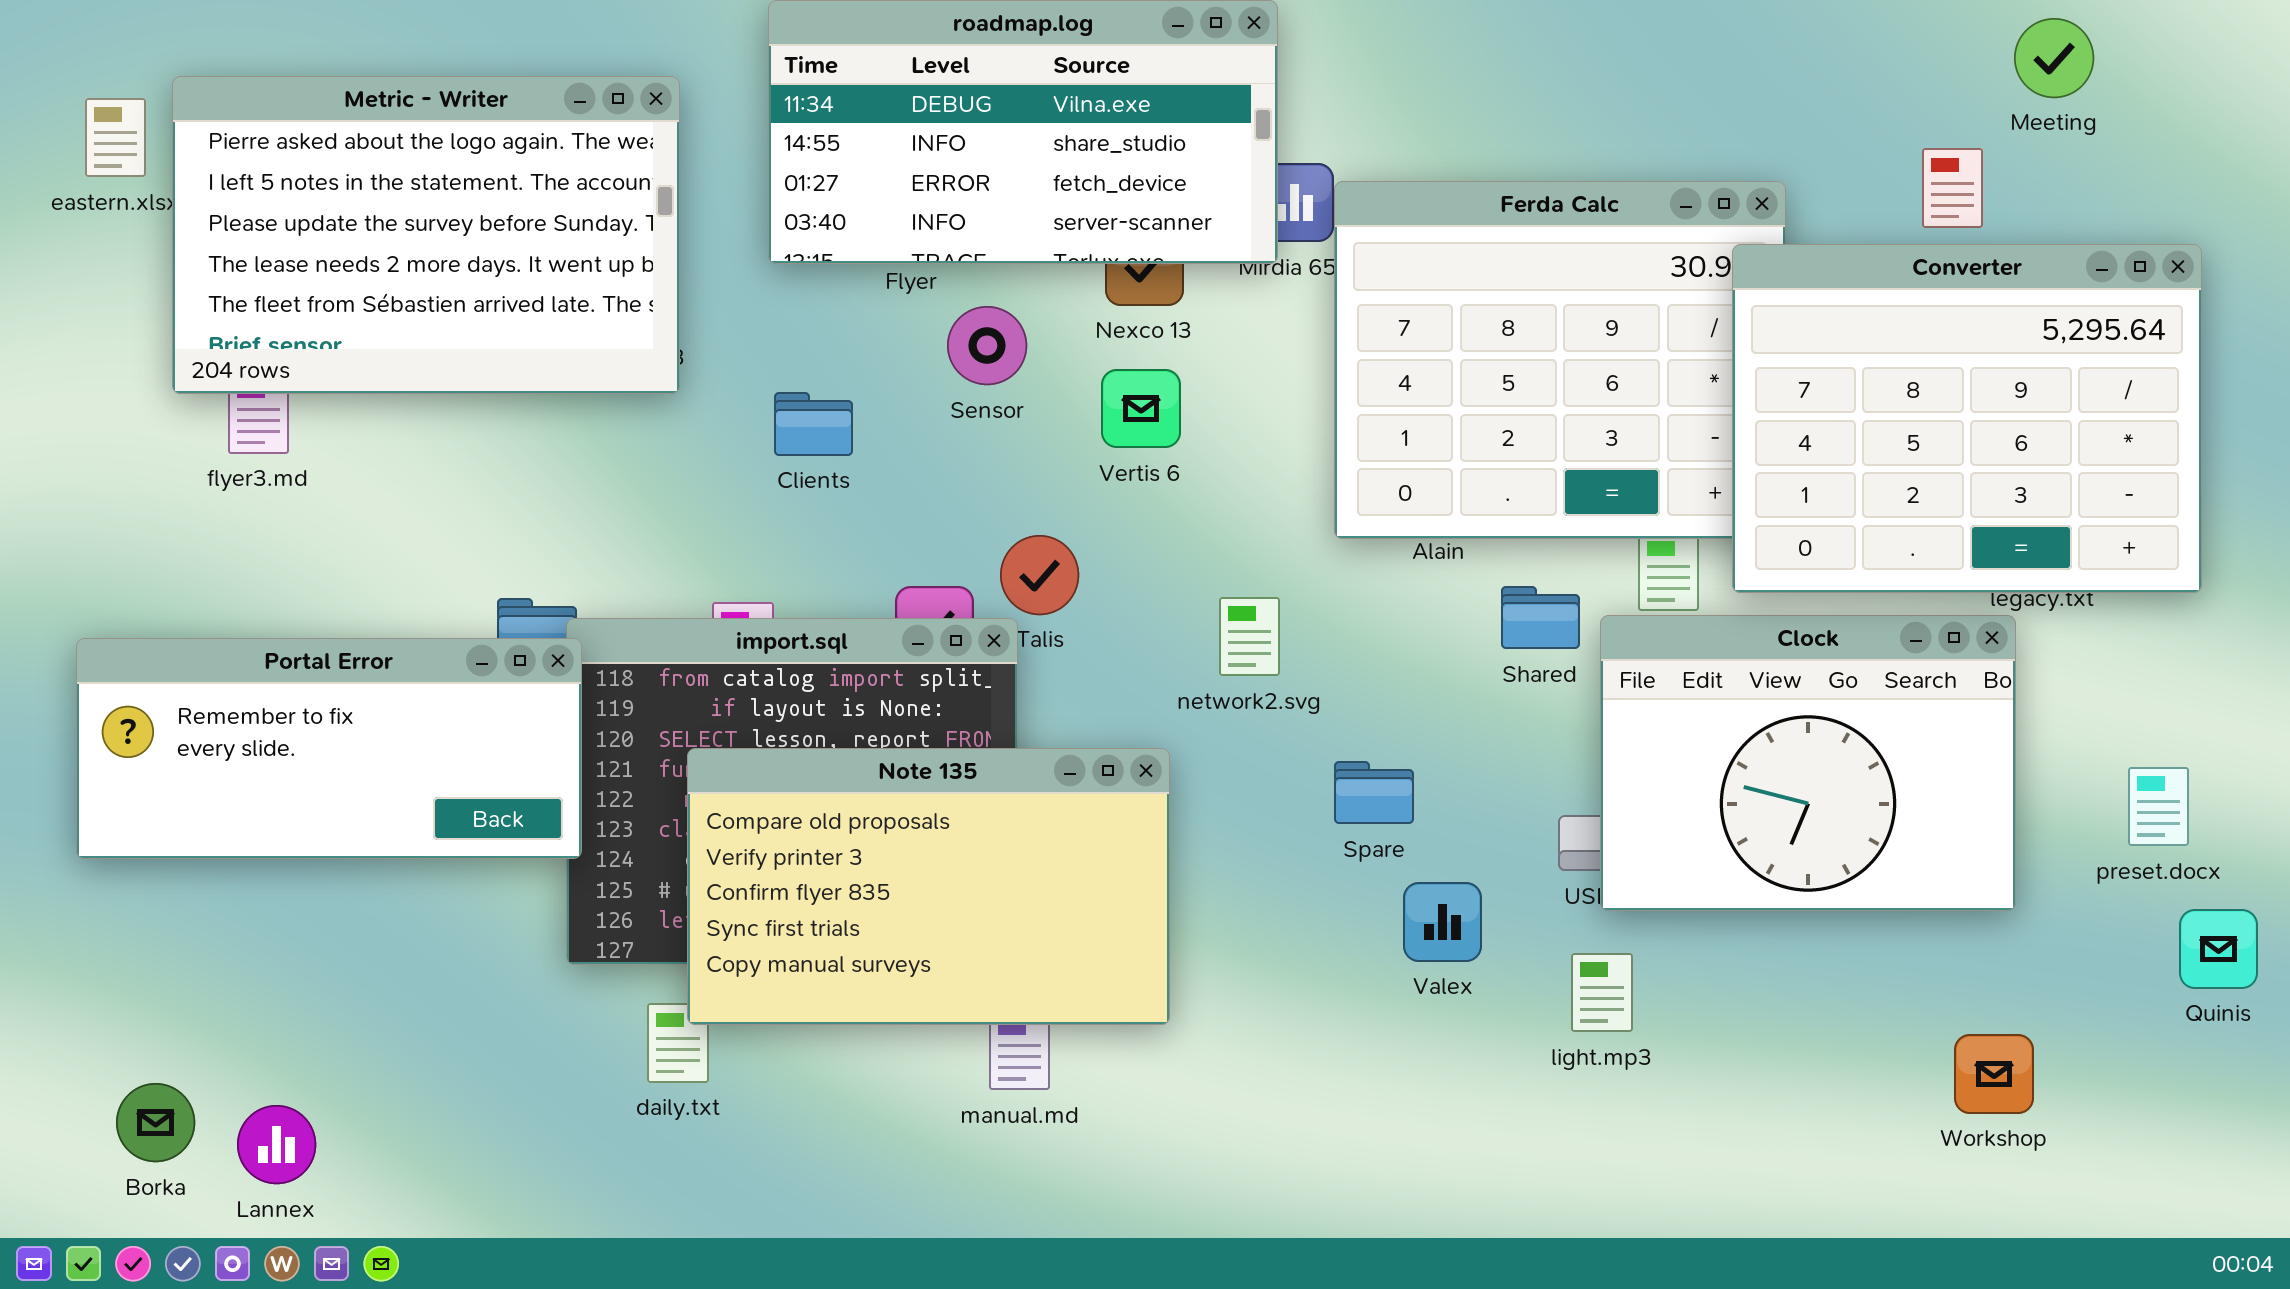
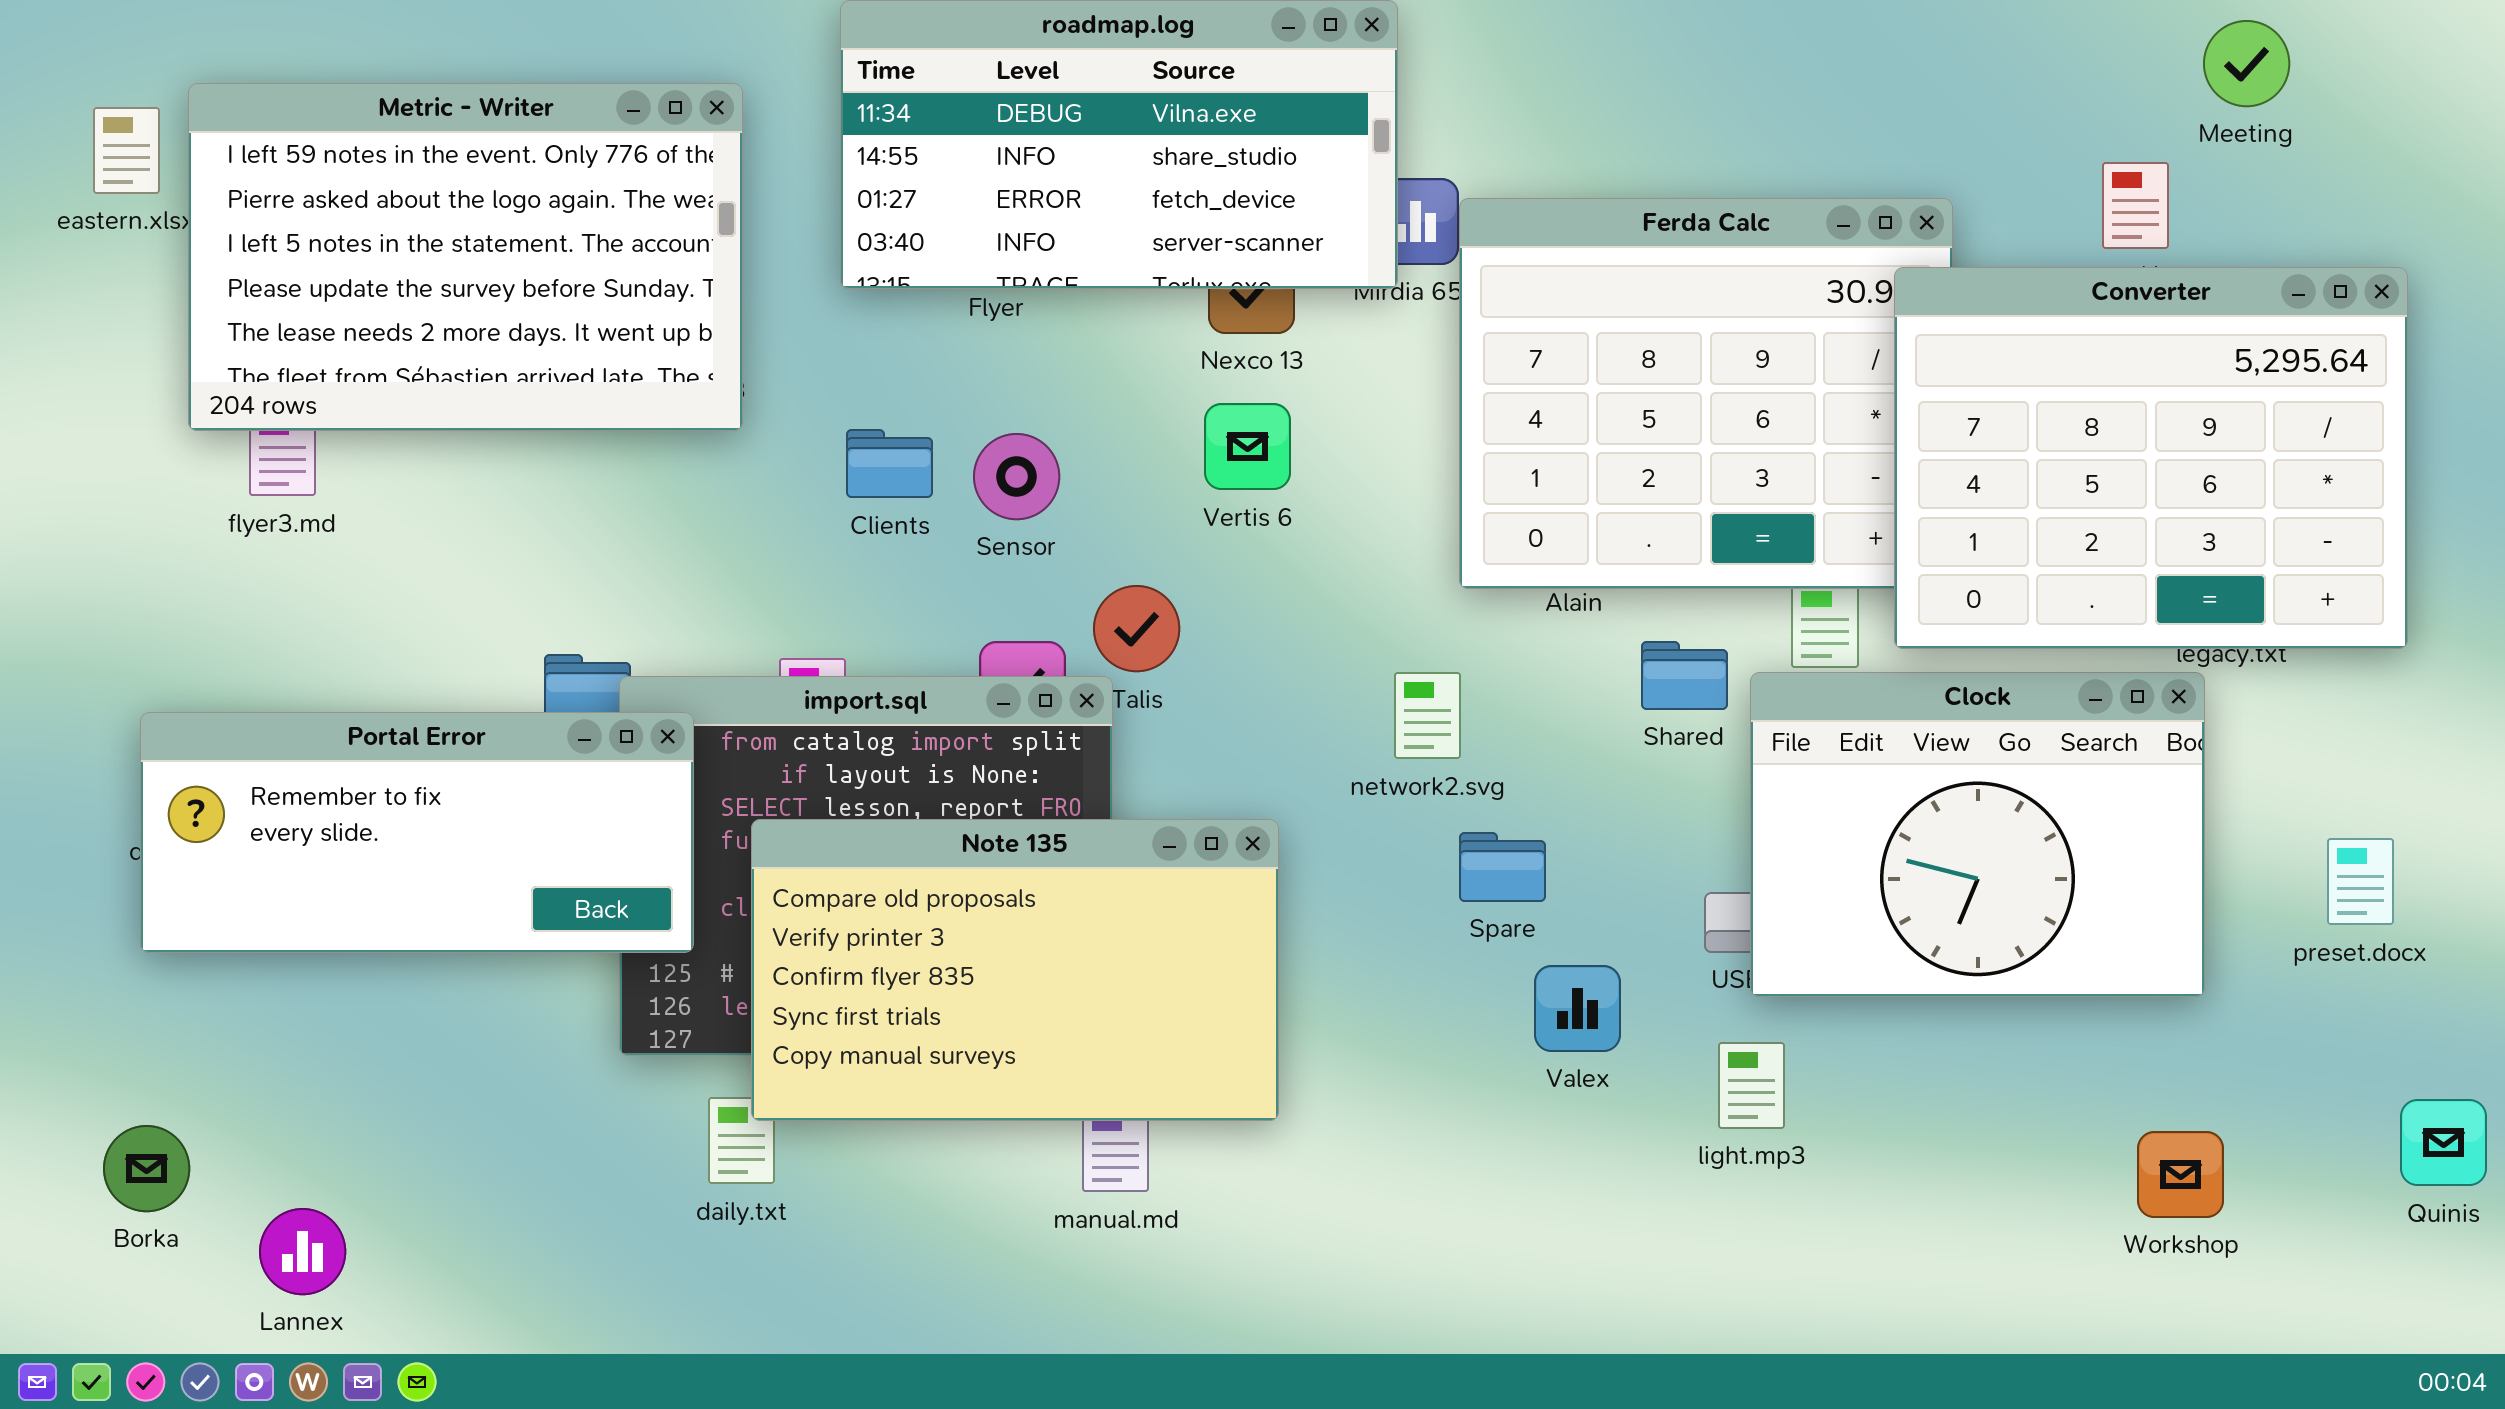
Metric - Writer: [172,76,680,394] -> [188,83,743,431], scrolled up 1 row
Sensor: [947,306,1027,385] -> [973,433,1060,520], moved
network2.svg: [1219,597,1280,676] -> [1394,672,1461,759], moved
Portal Error: [76,638,582,859] -> [140,712,694,953], moved
Quinis: [2179,909,2258,989] -> [2400,1099,2487,1186], moved
Borka: [116,1083,195,1162] -> [103,1125,190,1212], moved

